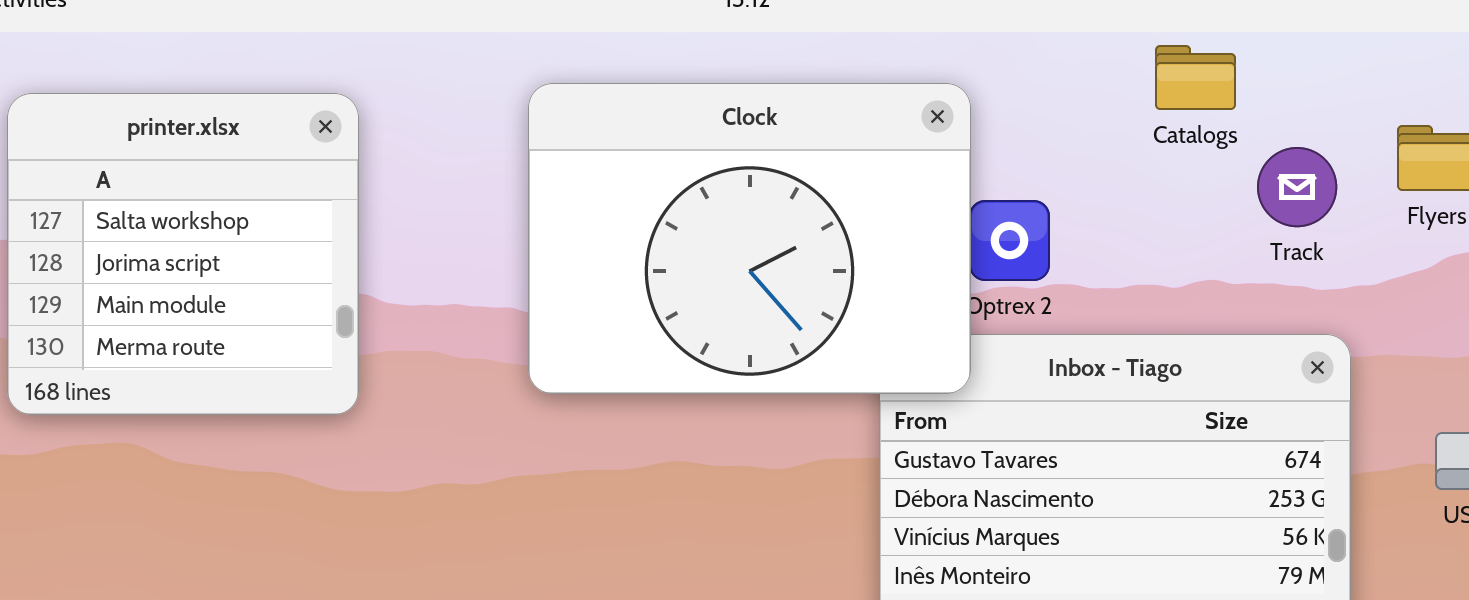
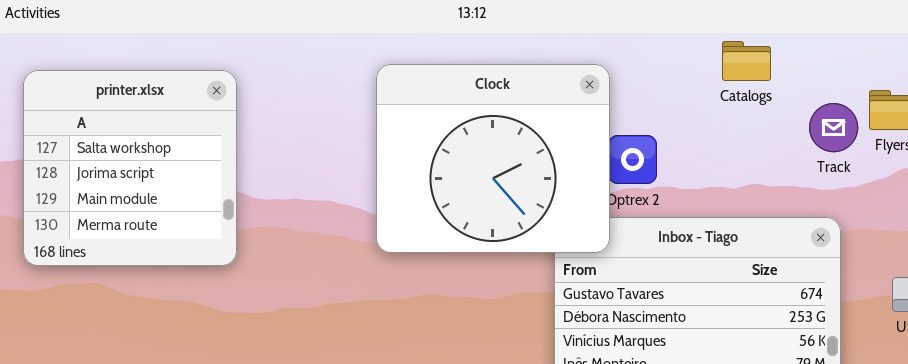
Clock: [528,83,971,394] -> [376,64,610,253], resized
Track: [1257,147,1337,227] -> [809,103,858,152], moved

